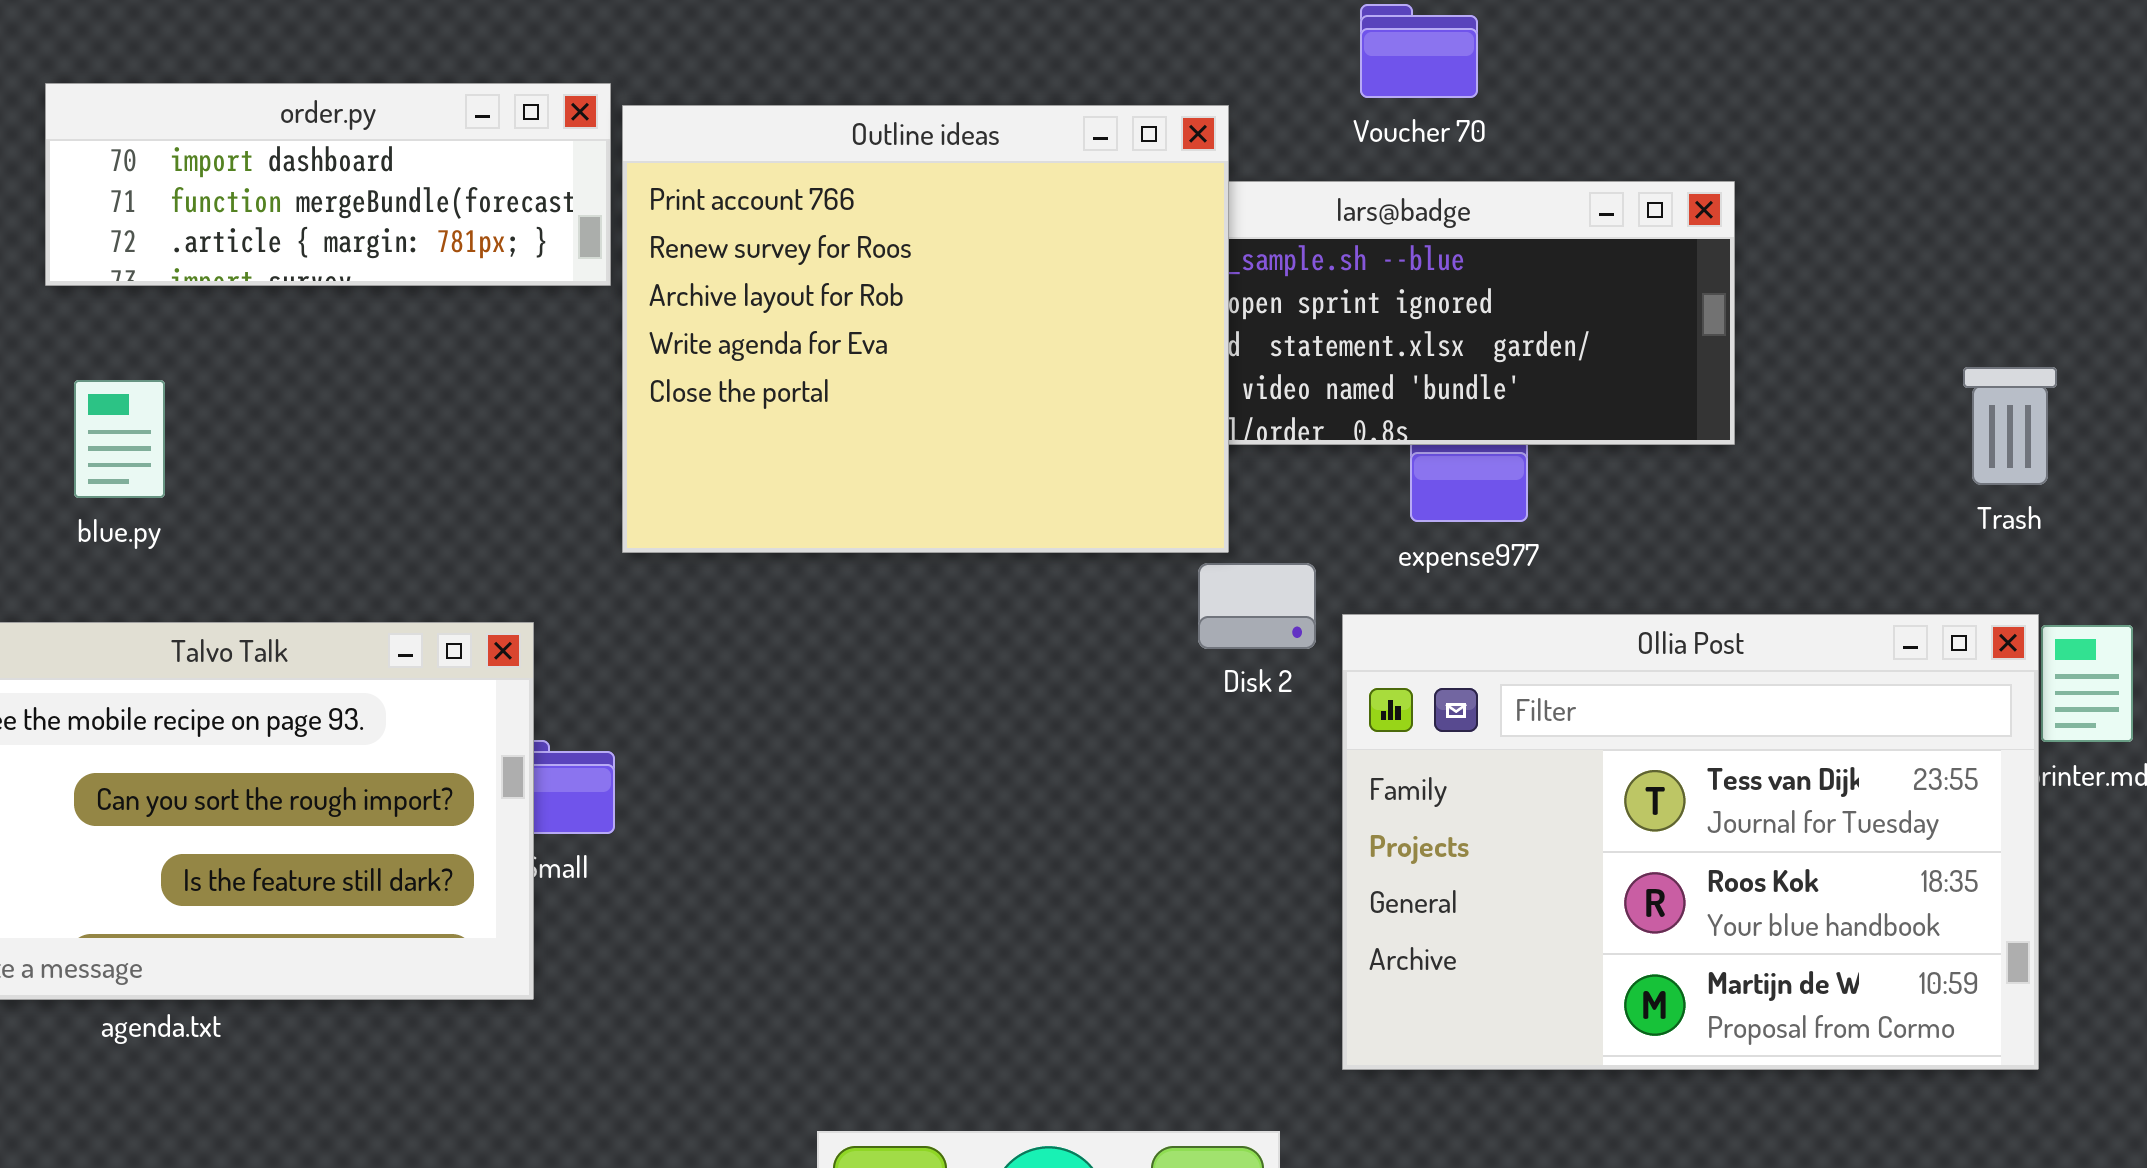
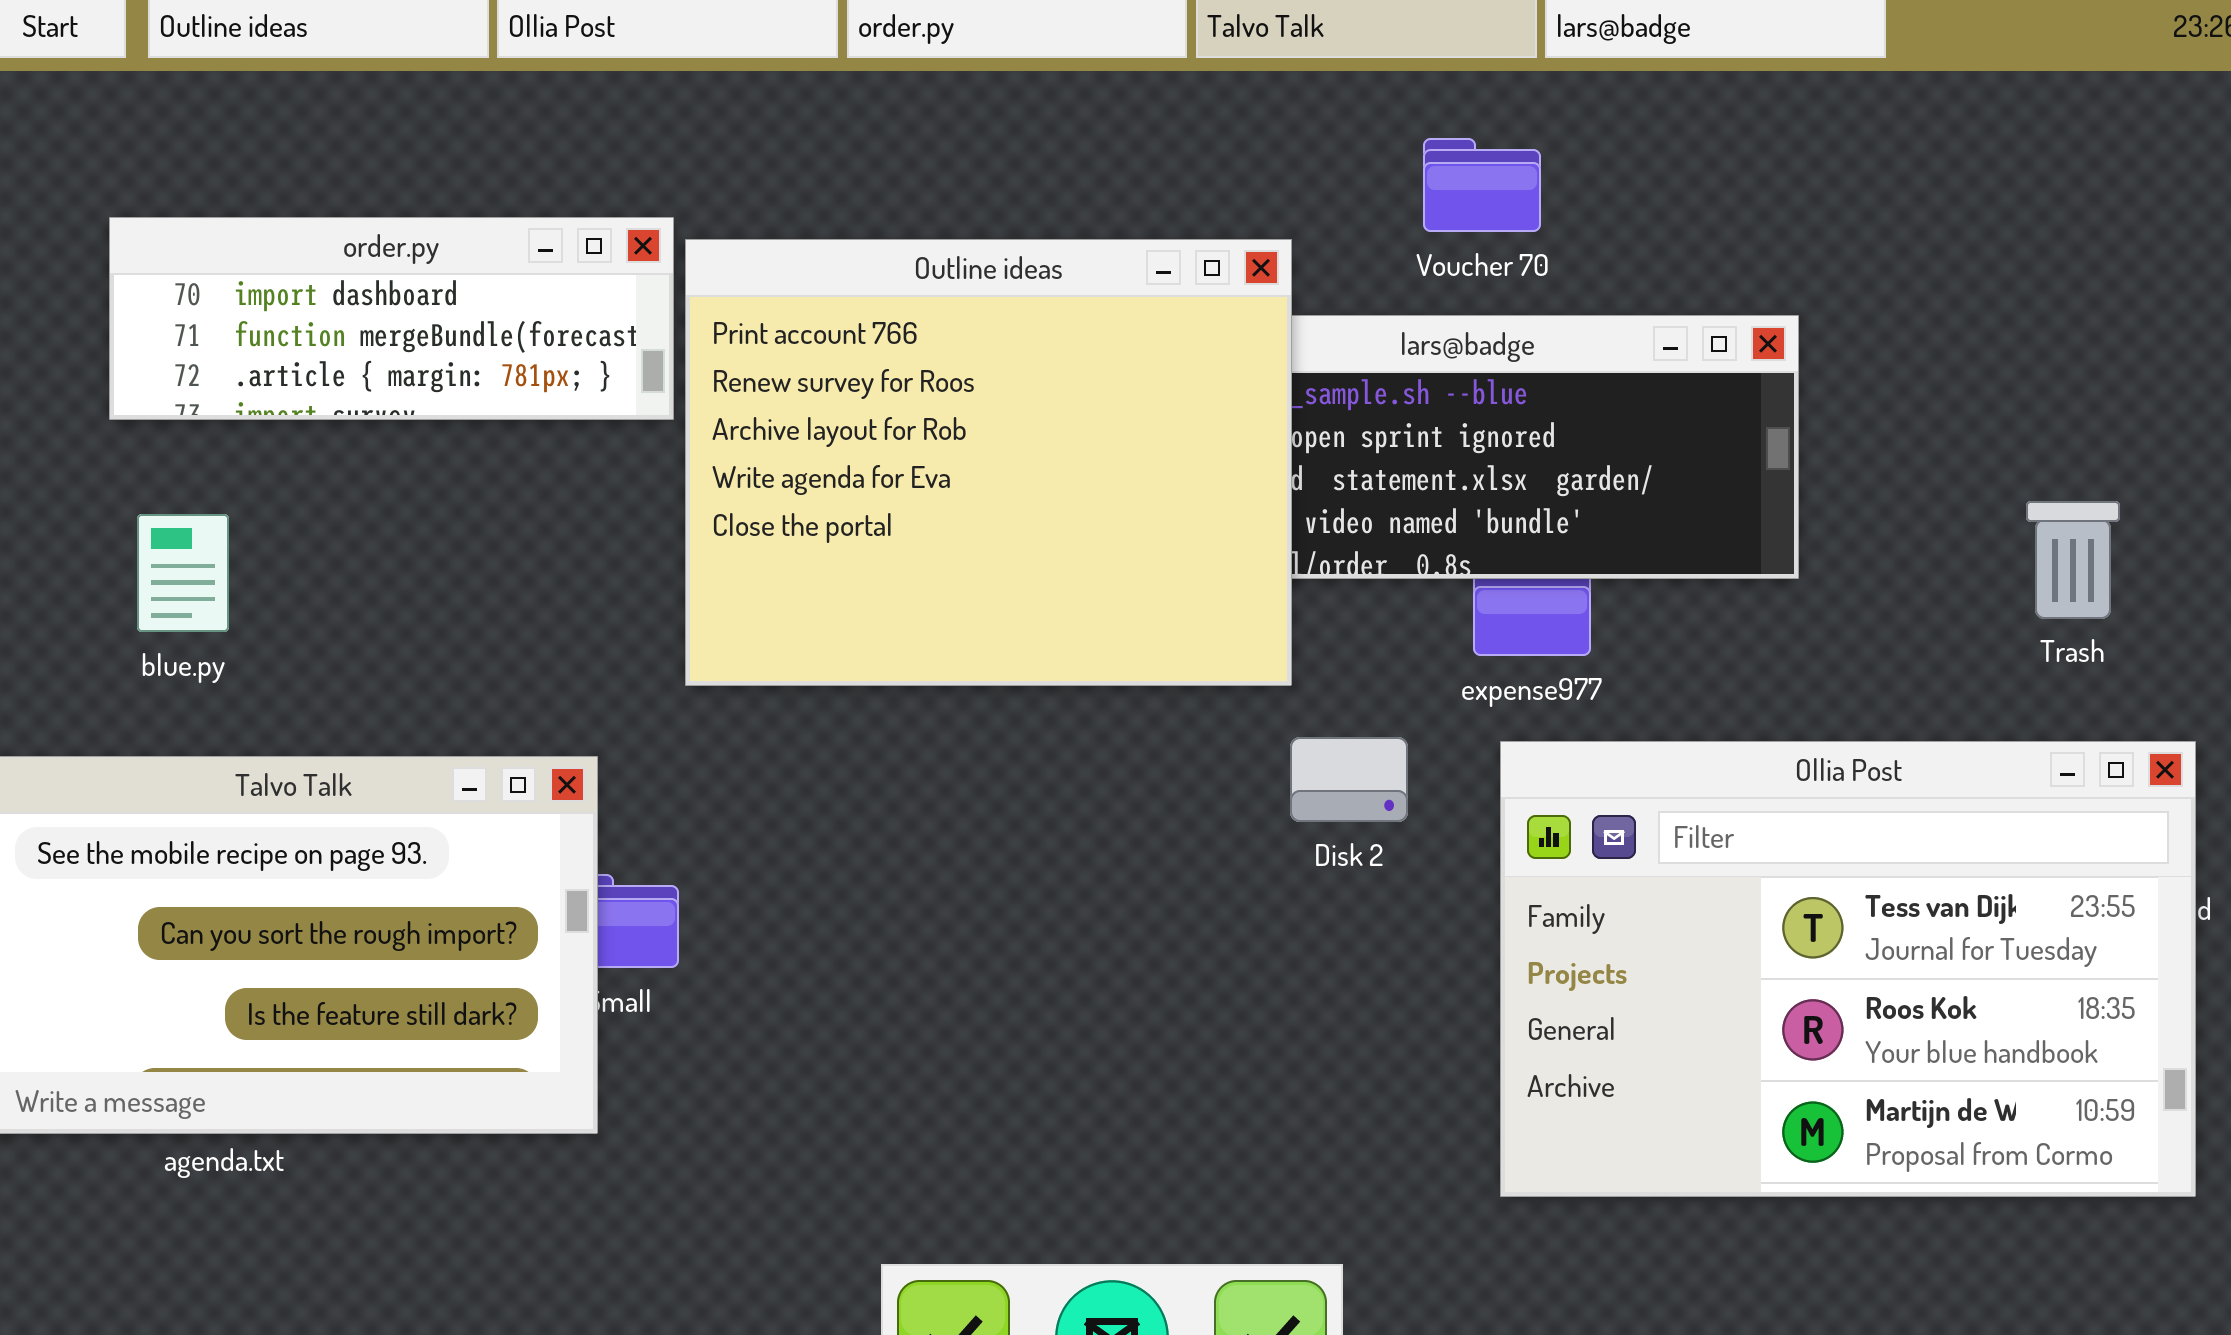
Disk 2: [1198,563,1316,649] -> [1290,737,1408,822], moved
Ollia Post: [1342,614,2039,1070] -> [1500,741,2196,1197], moved

